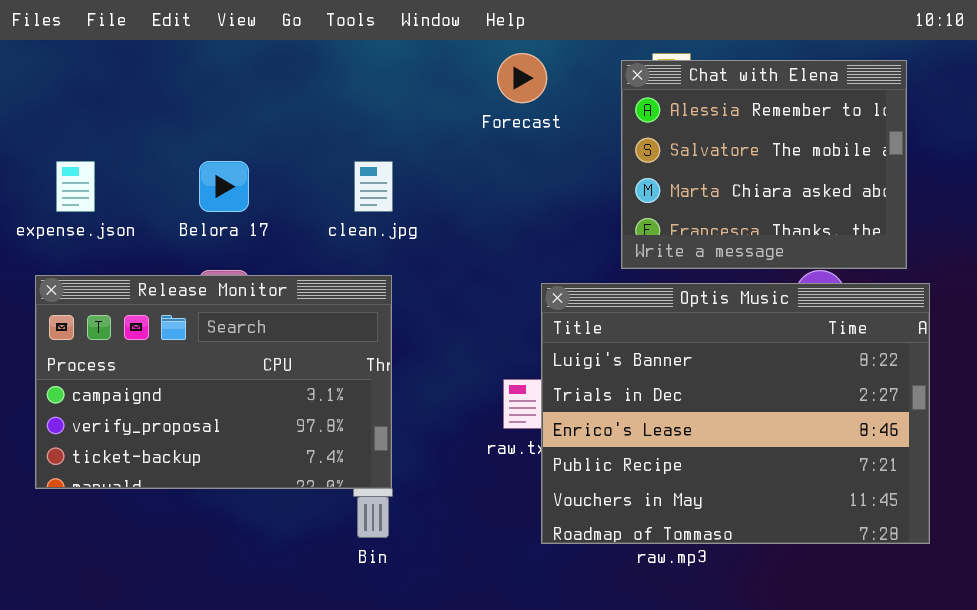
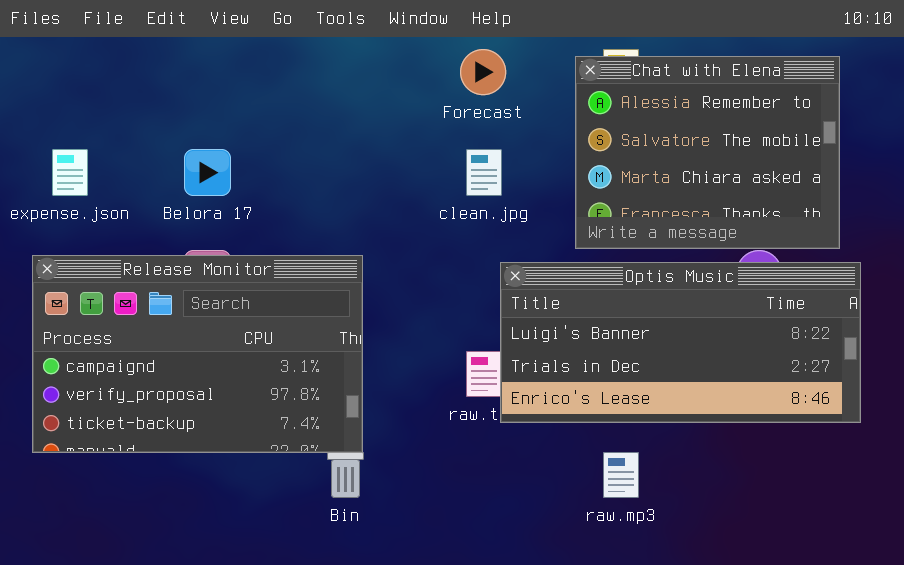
clean.jpg: [354,161,393,212] -> [466,149,502,196], moved
Optis Music: [541,283,930,544] -> [500,262,861,423], resized

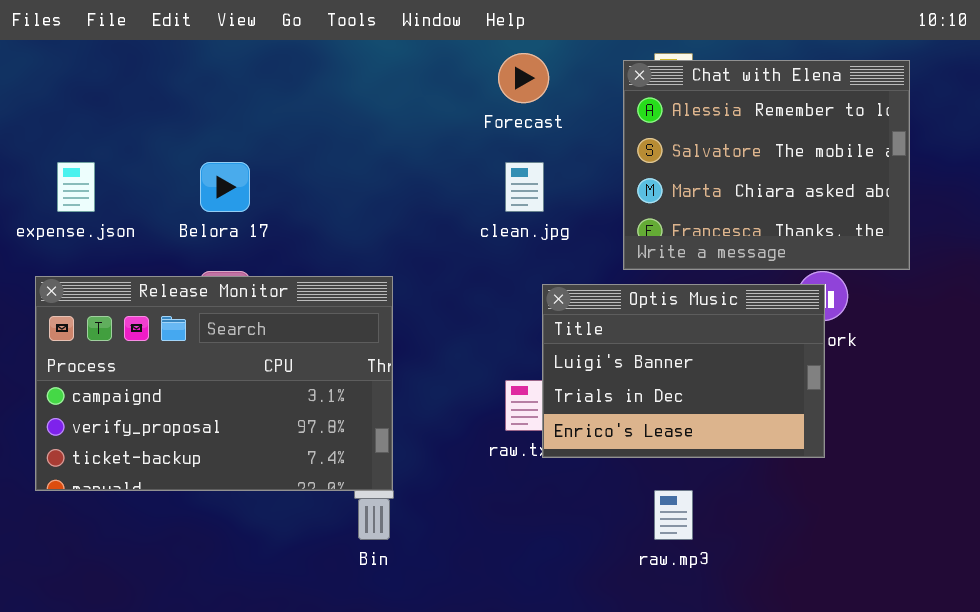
Optis Music: [500,262,861,423] -> [542,284,825,458], resized

